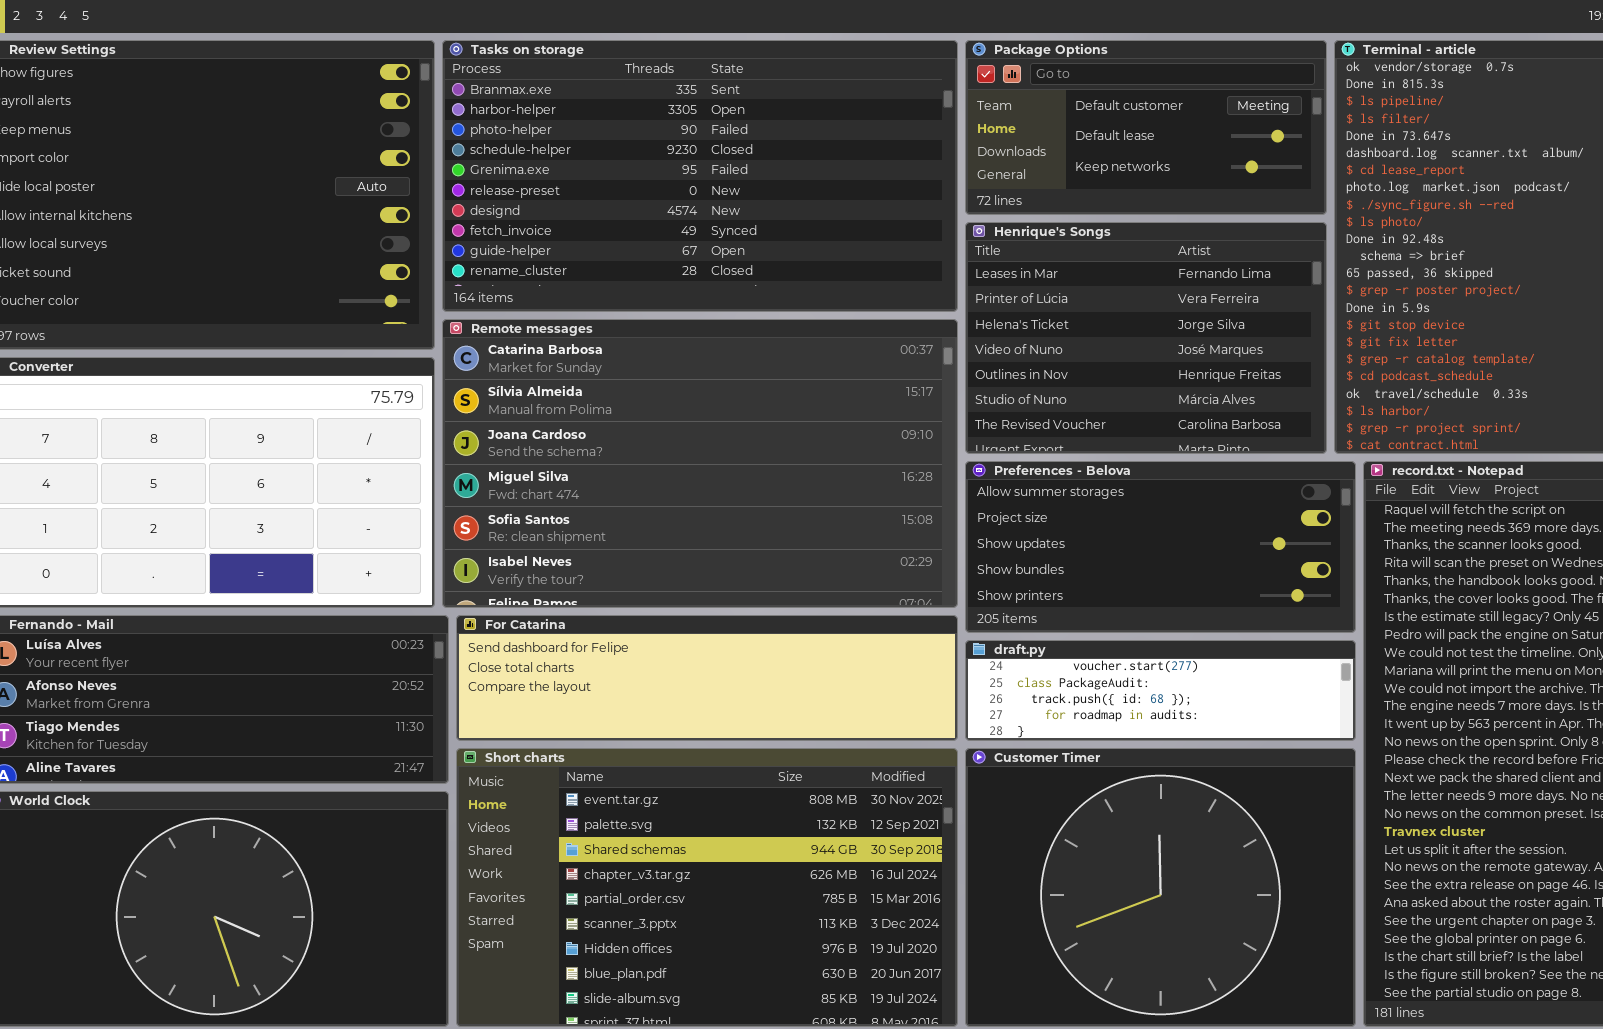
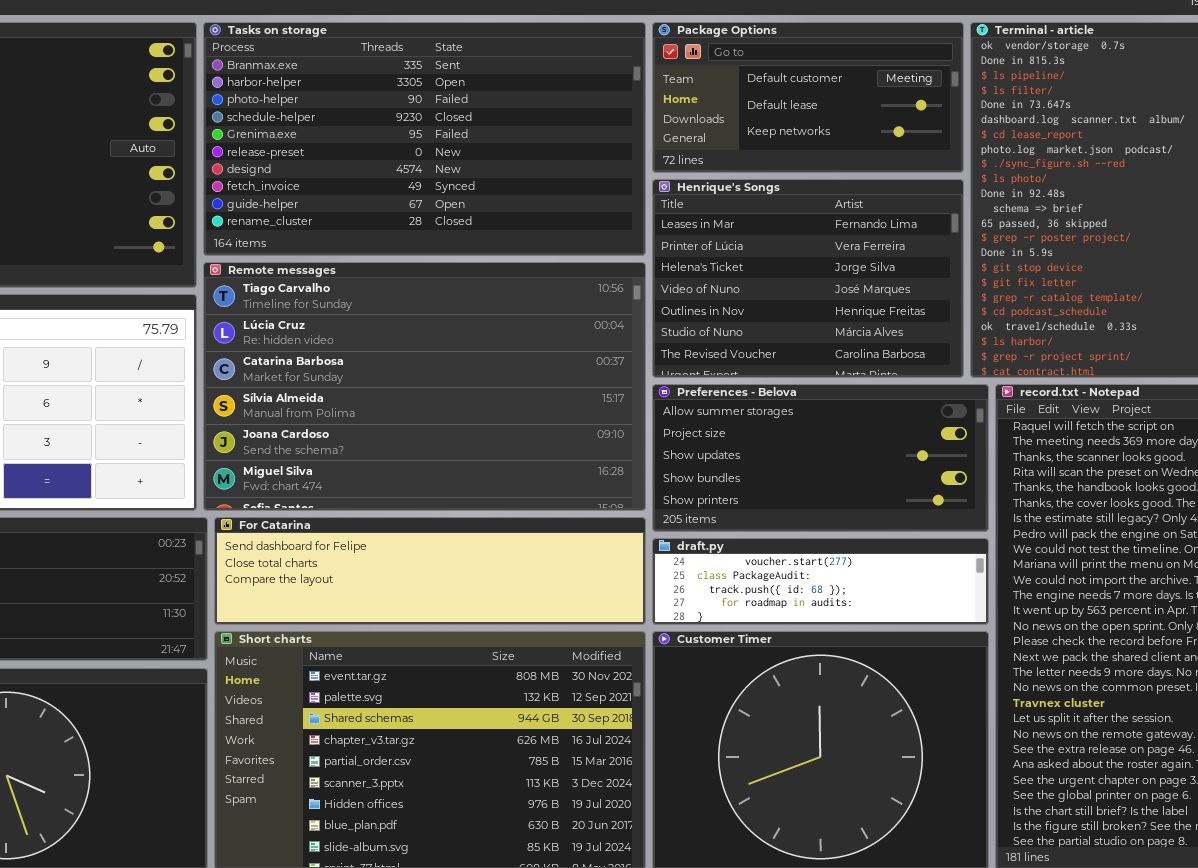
Remote messages: [442,319,958,608] -> [203,262,646,511], scrolled up 2 rows

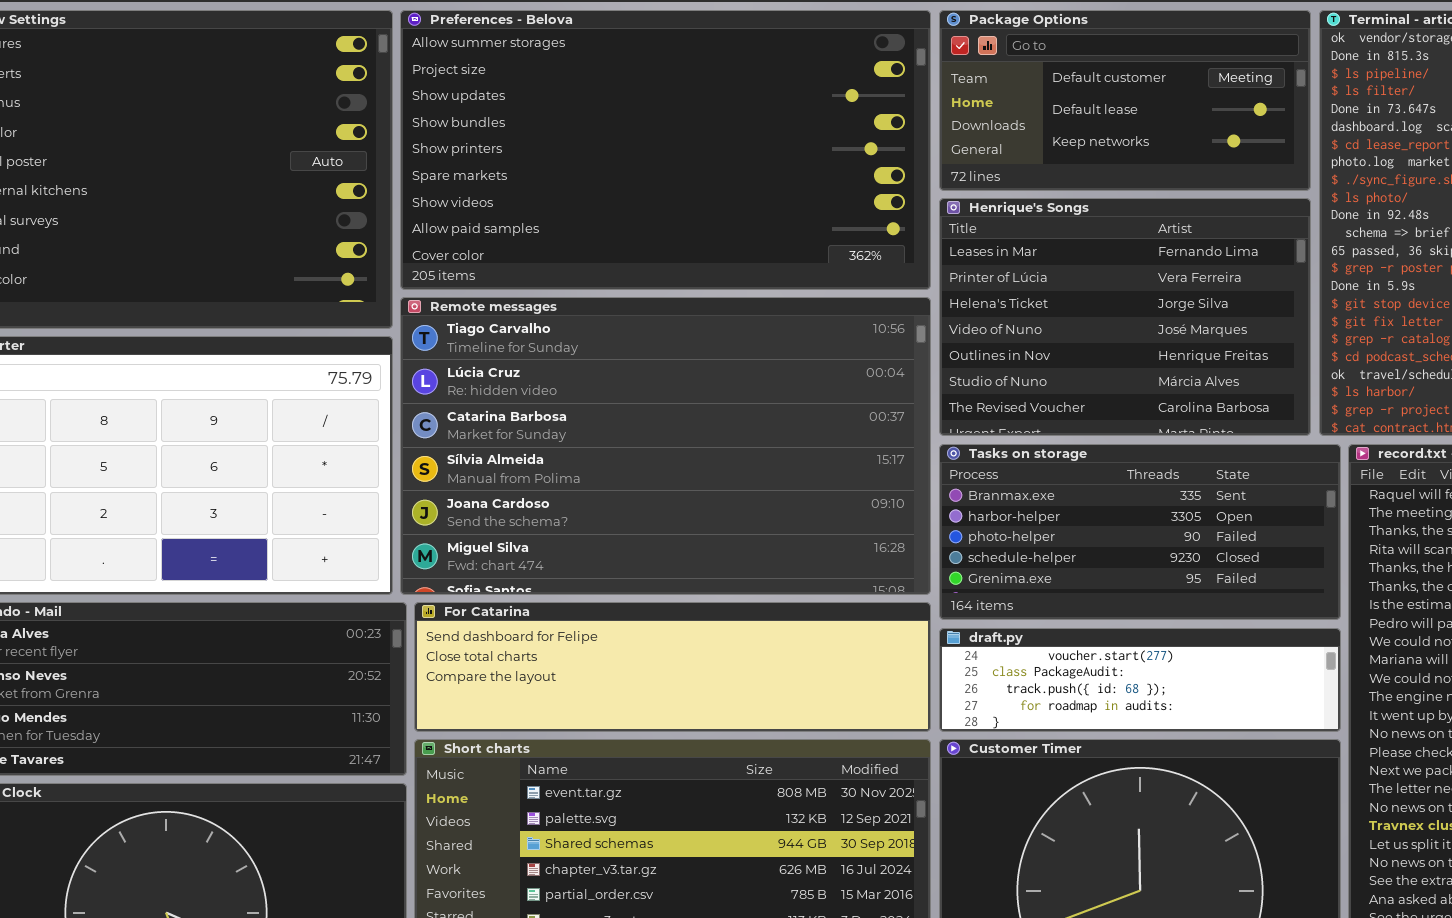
Tasks on storage: [203,22,646,256] -> [939,444,1341,620], moved, resized
Preferences - Belova: [652,384,989,532] -> [400,10,931,290], moved, resized

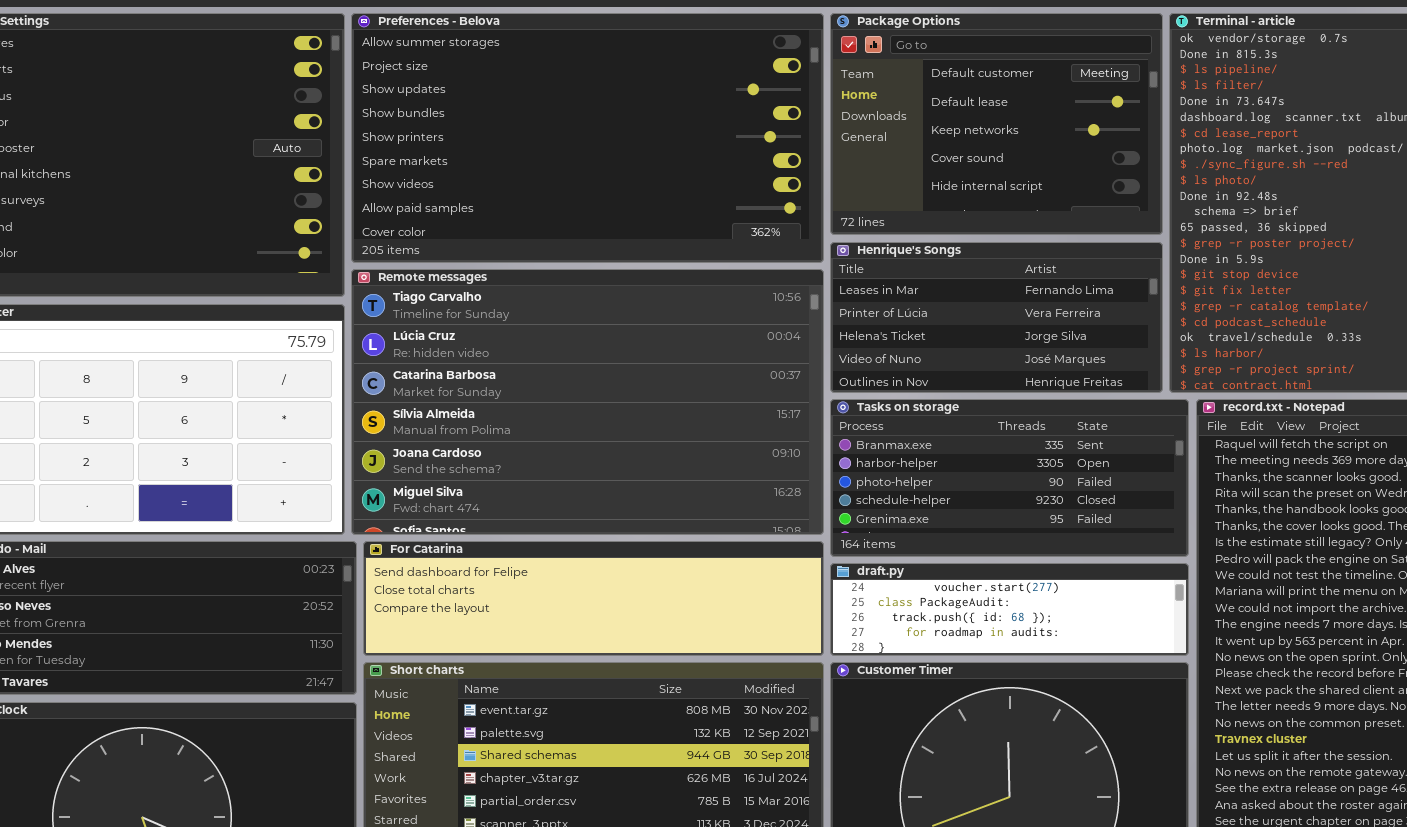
Package Options: [939,10,1311,191] -> [830,13,1163,235], resized
Henrique's Songs: [939,198,1311,436] -> [830,242,1163,393], resized

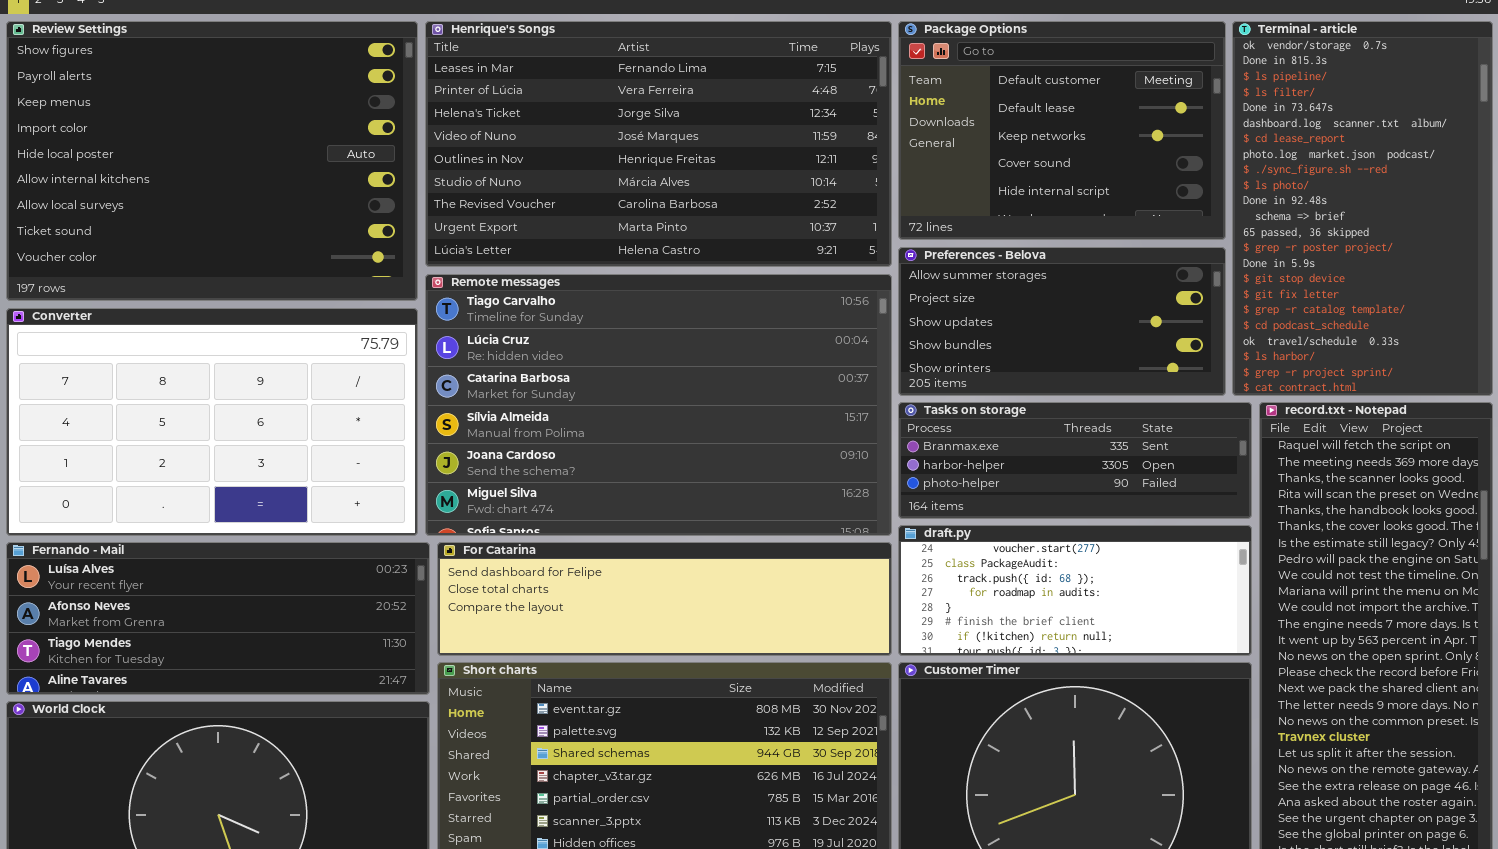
Preferences - Belova: [351,13,824,263] -> [898,247,1226,396], moved, resized
Henrique's Songs: [830,242,1163,393] -> [425,21,892,267], moved, resized
Tasks on storage: [830,399,1189,557] -> [898,402,1252,519], resized
draft.py: [830,563,1189,656] -> [898,525,1252,656], resized

